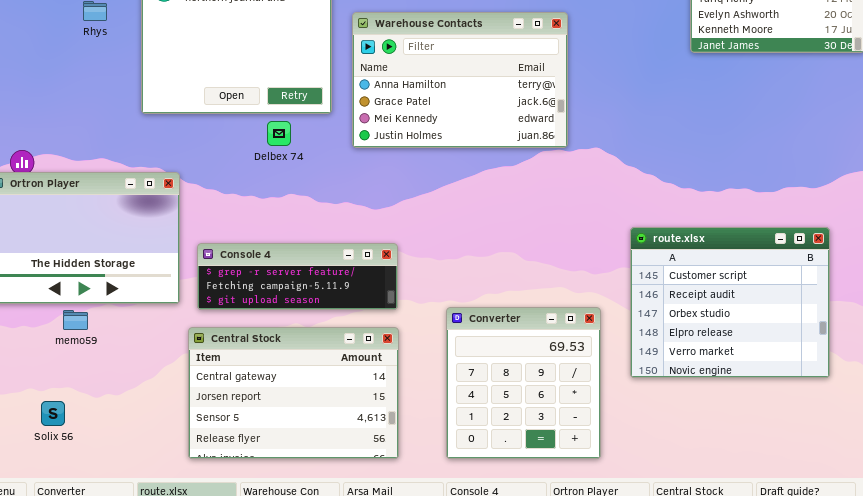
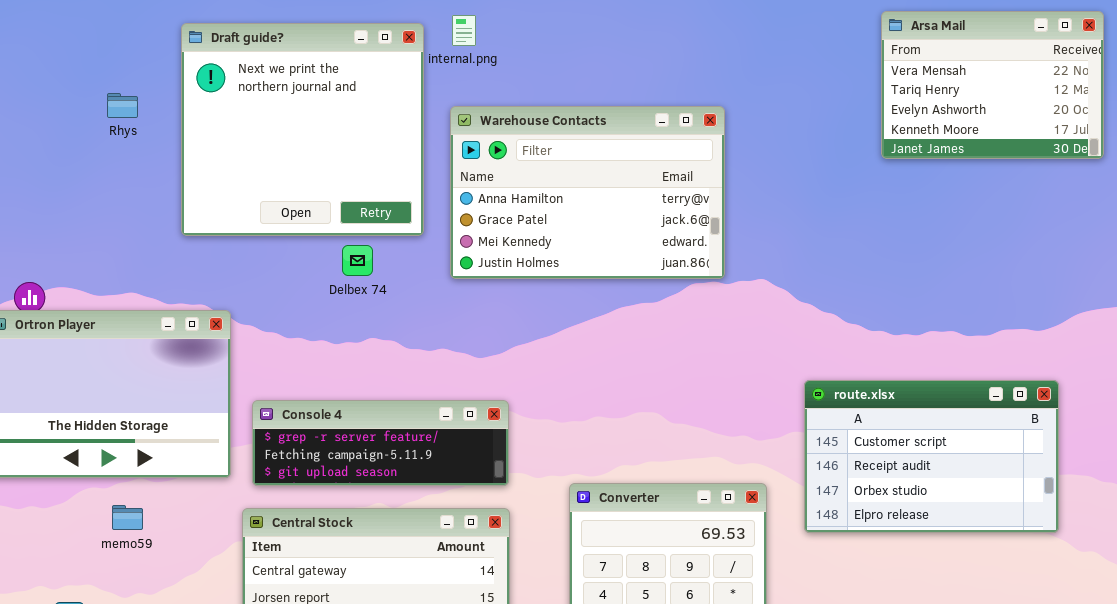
route.xlsx: [630,227,830,378] -> [804,380,1059,533], resized
memo59: [63,310,88,330] -> [112,505,143,530], moved

